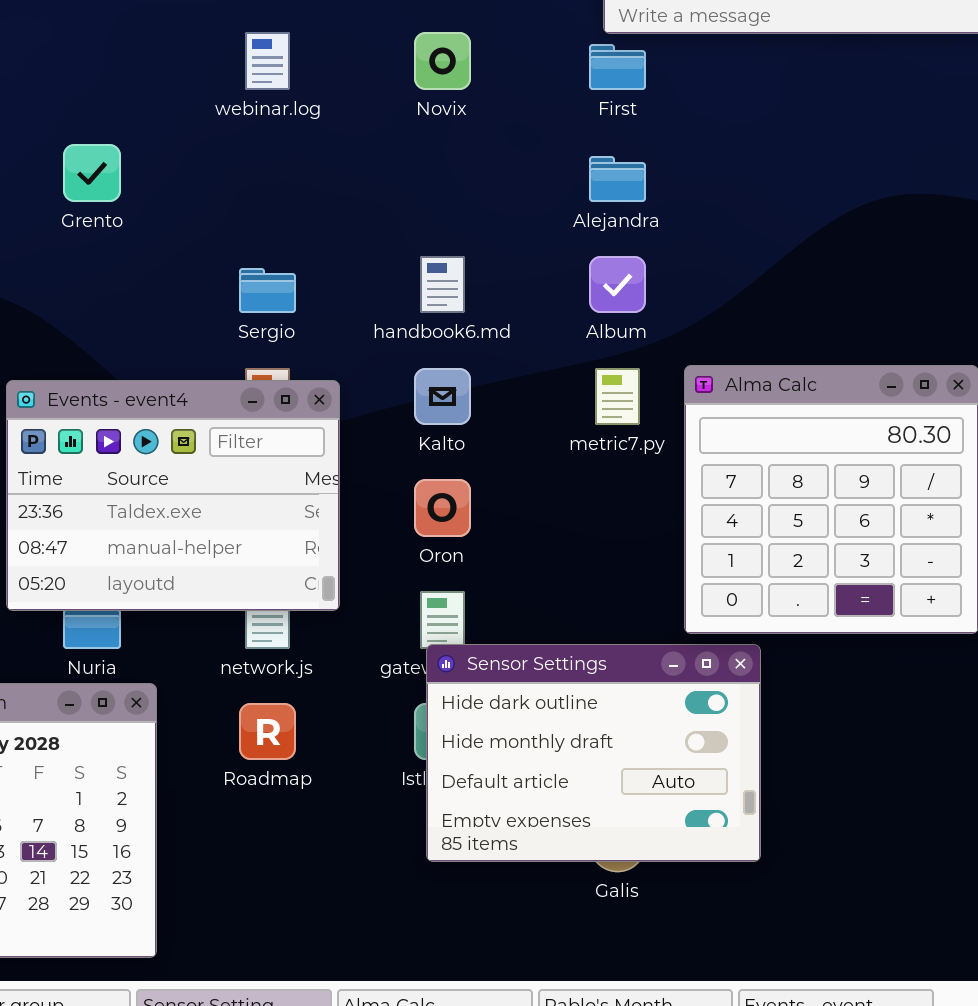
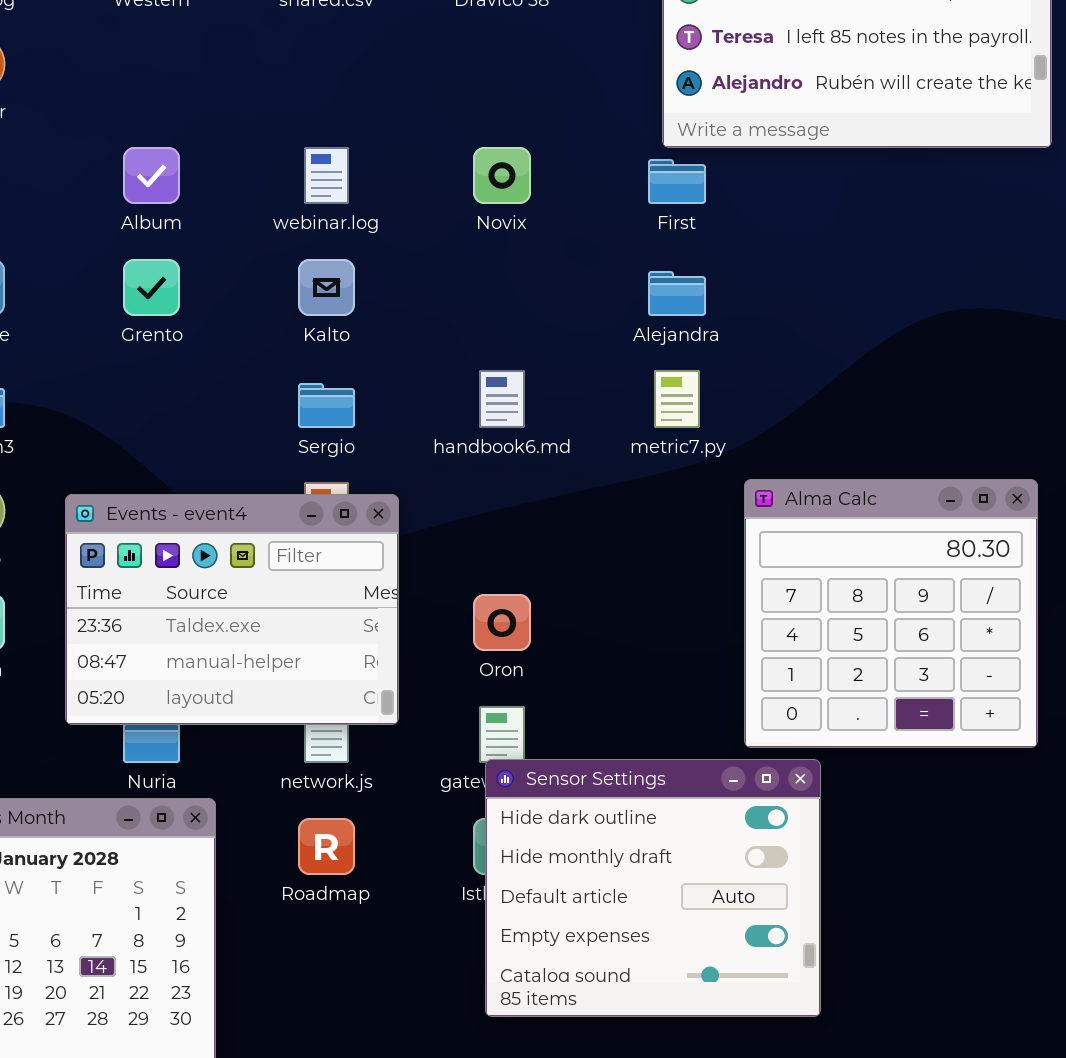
Album: [589,256,646,313] -> [123,147,180,204], moved
Kalto: [414,368,471,425] -> [298,259,355,316], moved
metric7.py: [595,368,640,425] -> [654,370,700,428], moved
Sensor Settings: [426,644,761,862] -> [485,759,821,1017], resized

